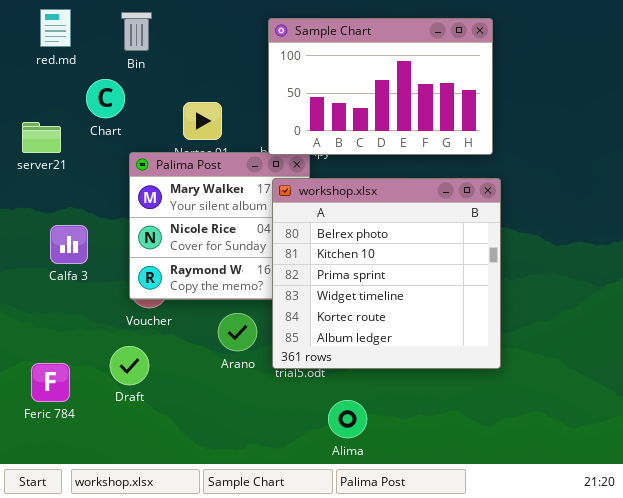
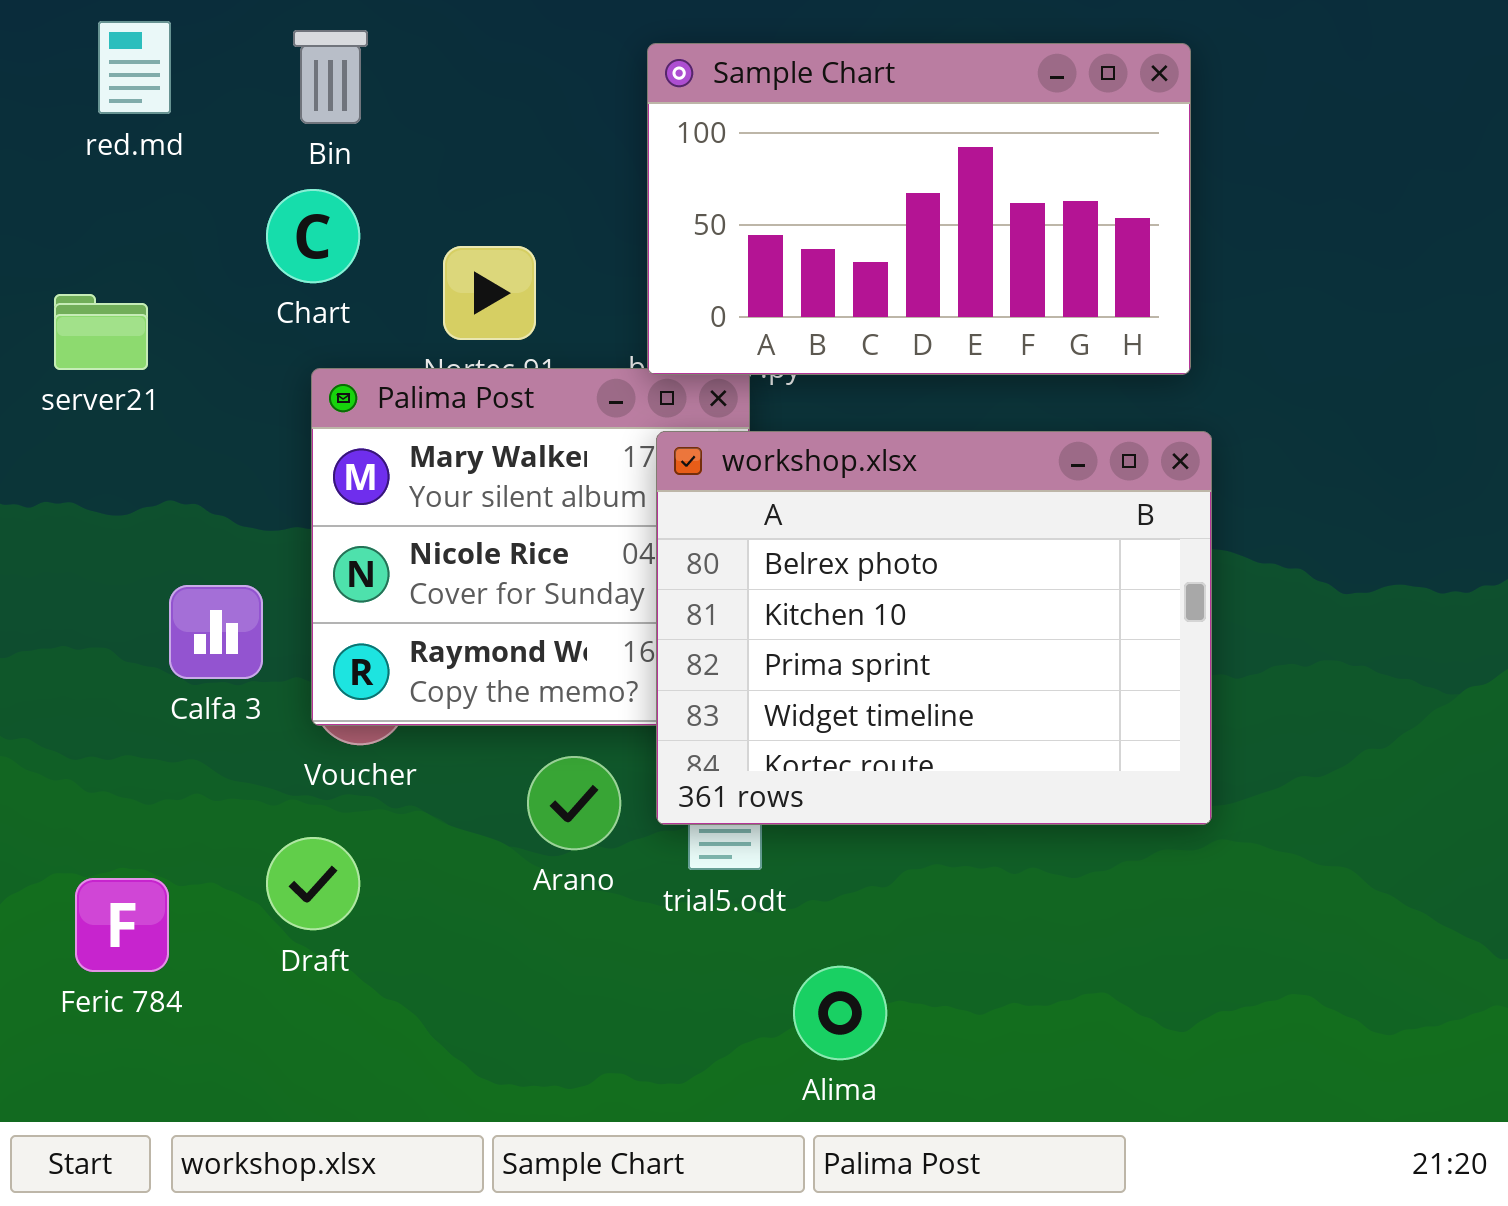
Chart: [86,79,125,118] -> [266,189,360,283], moved
workshop.xlsx: [272,178,501,369] -> [656,431,1212,825], resized
Calfa 3: [50,225,88,264] -> [169,585,263,679], moved

